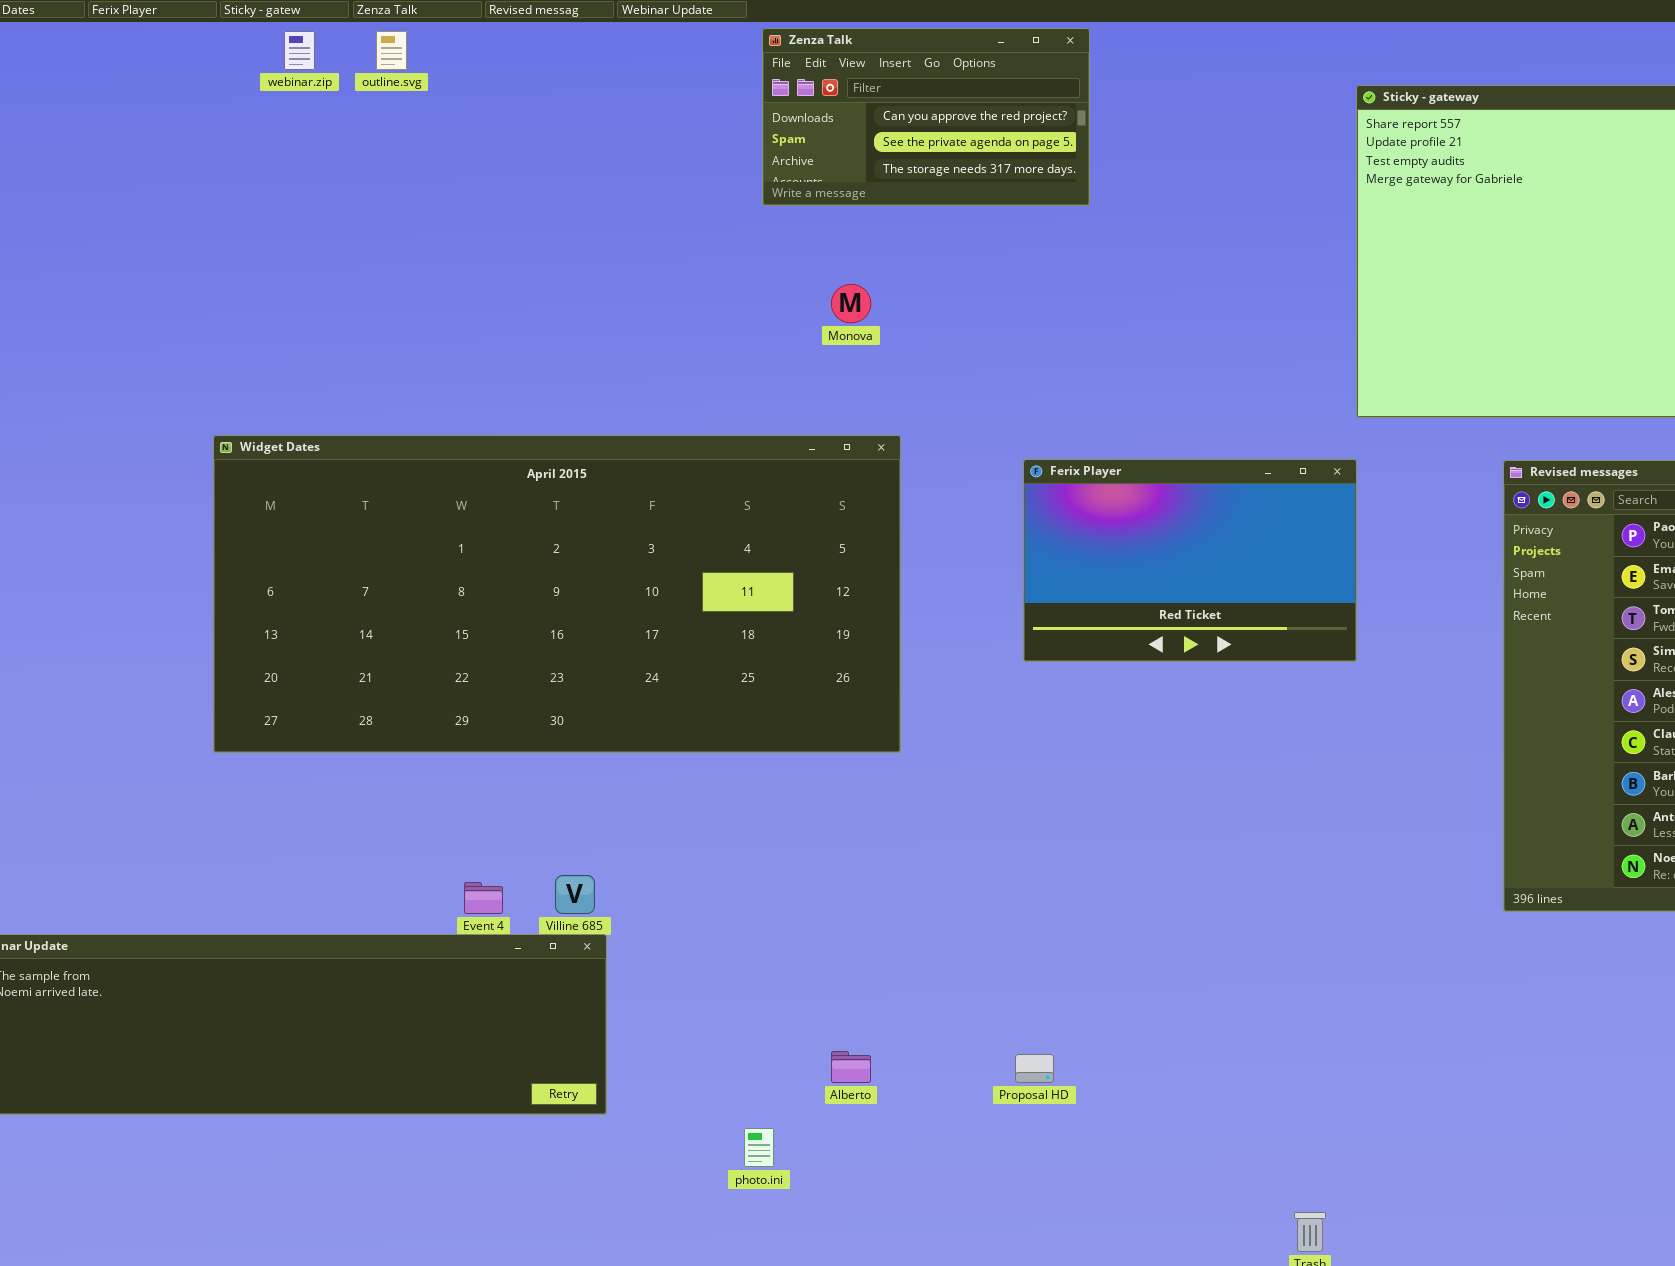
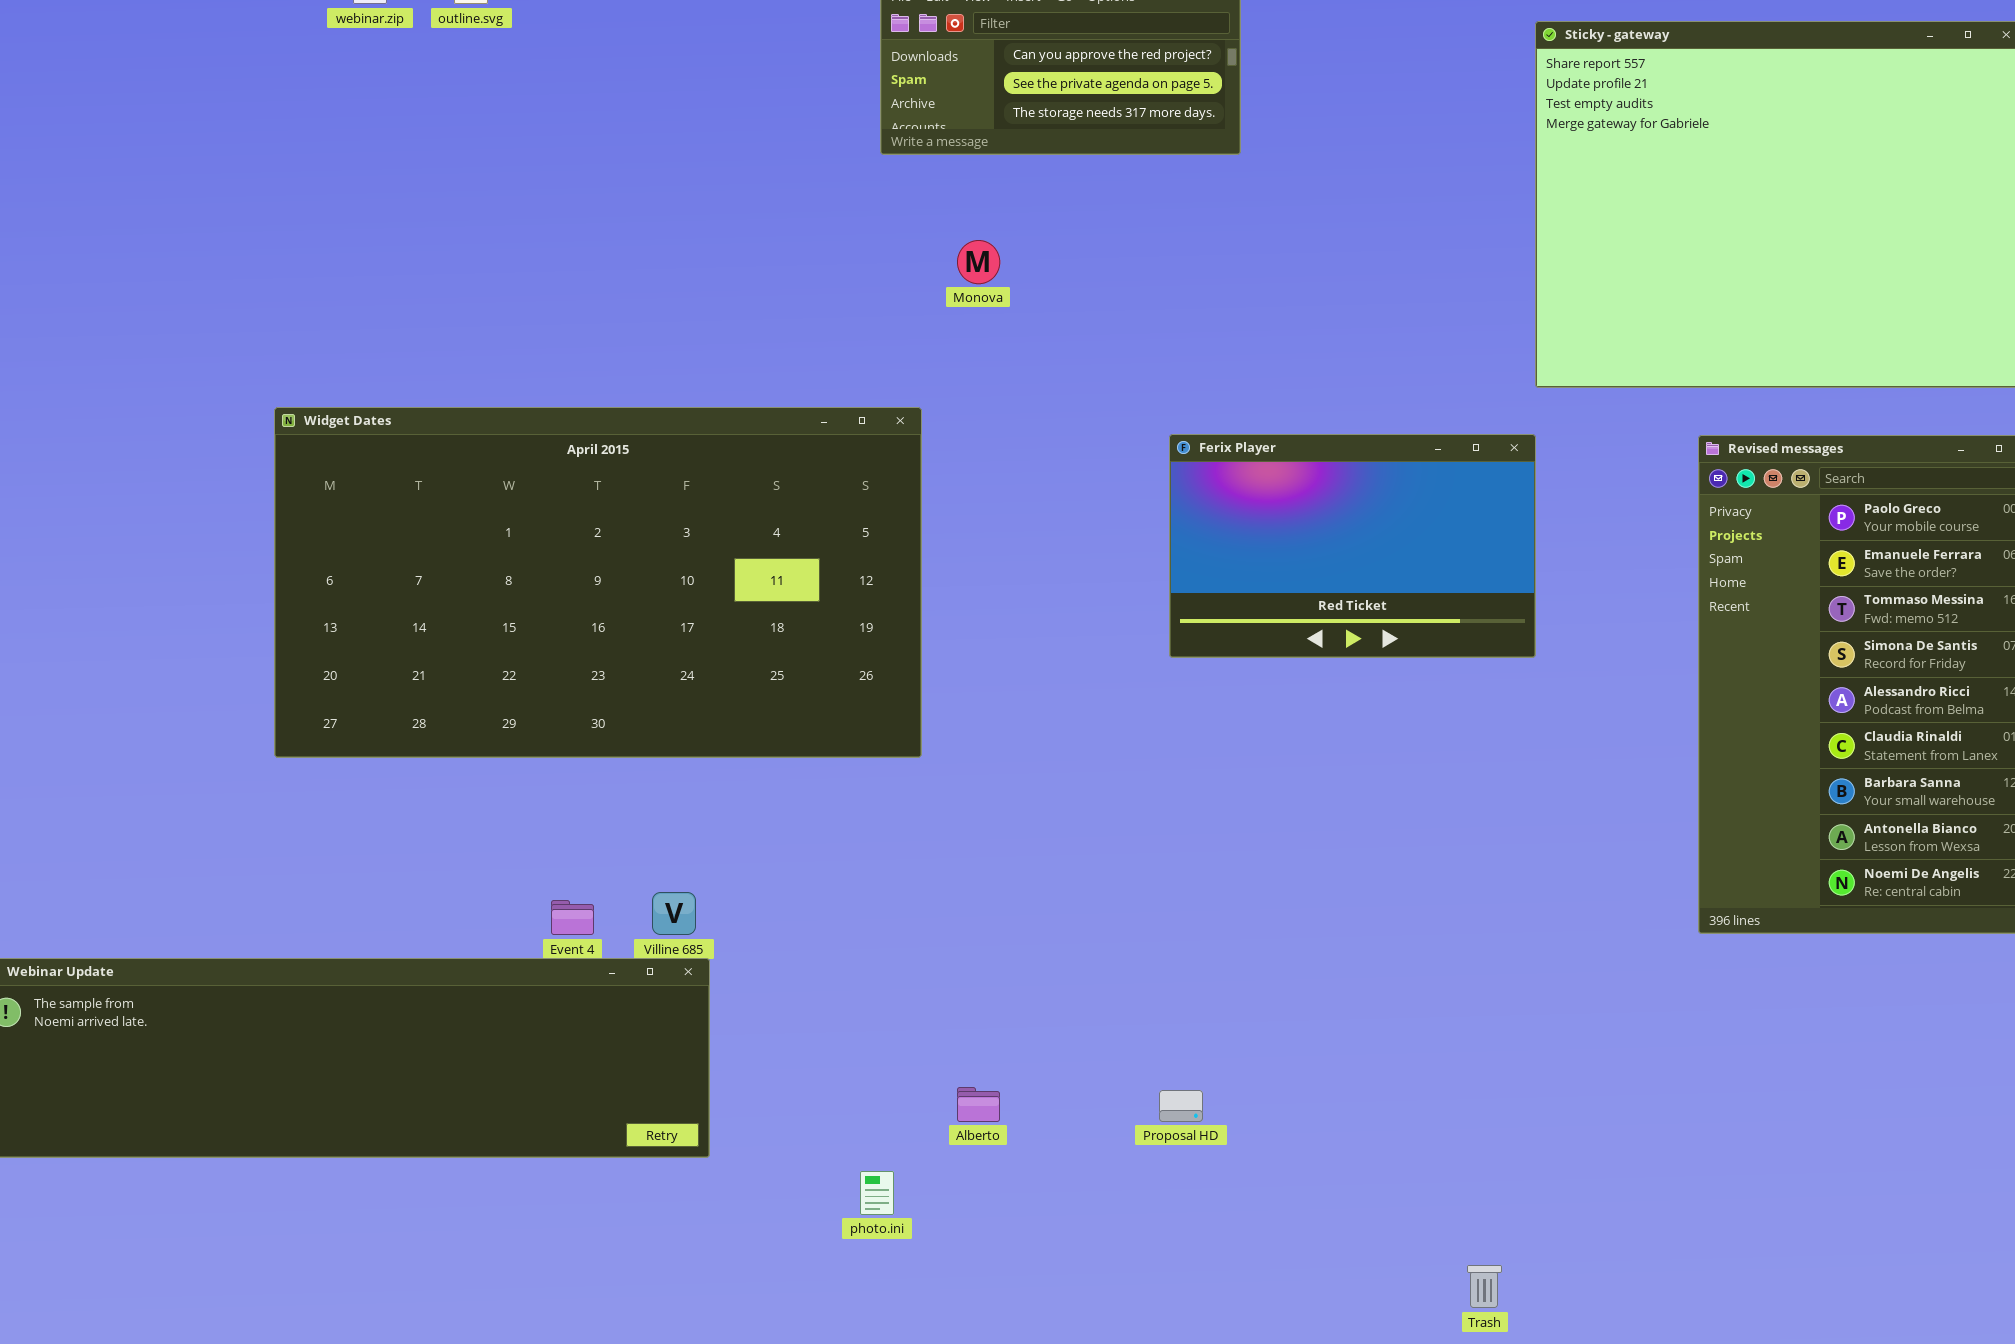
Widget Dates: [213,435,901,753] -> [274,407,922,758], resized

